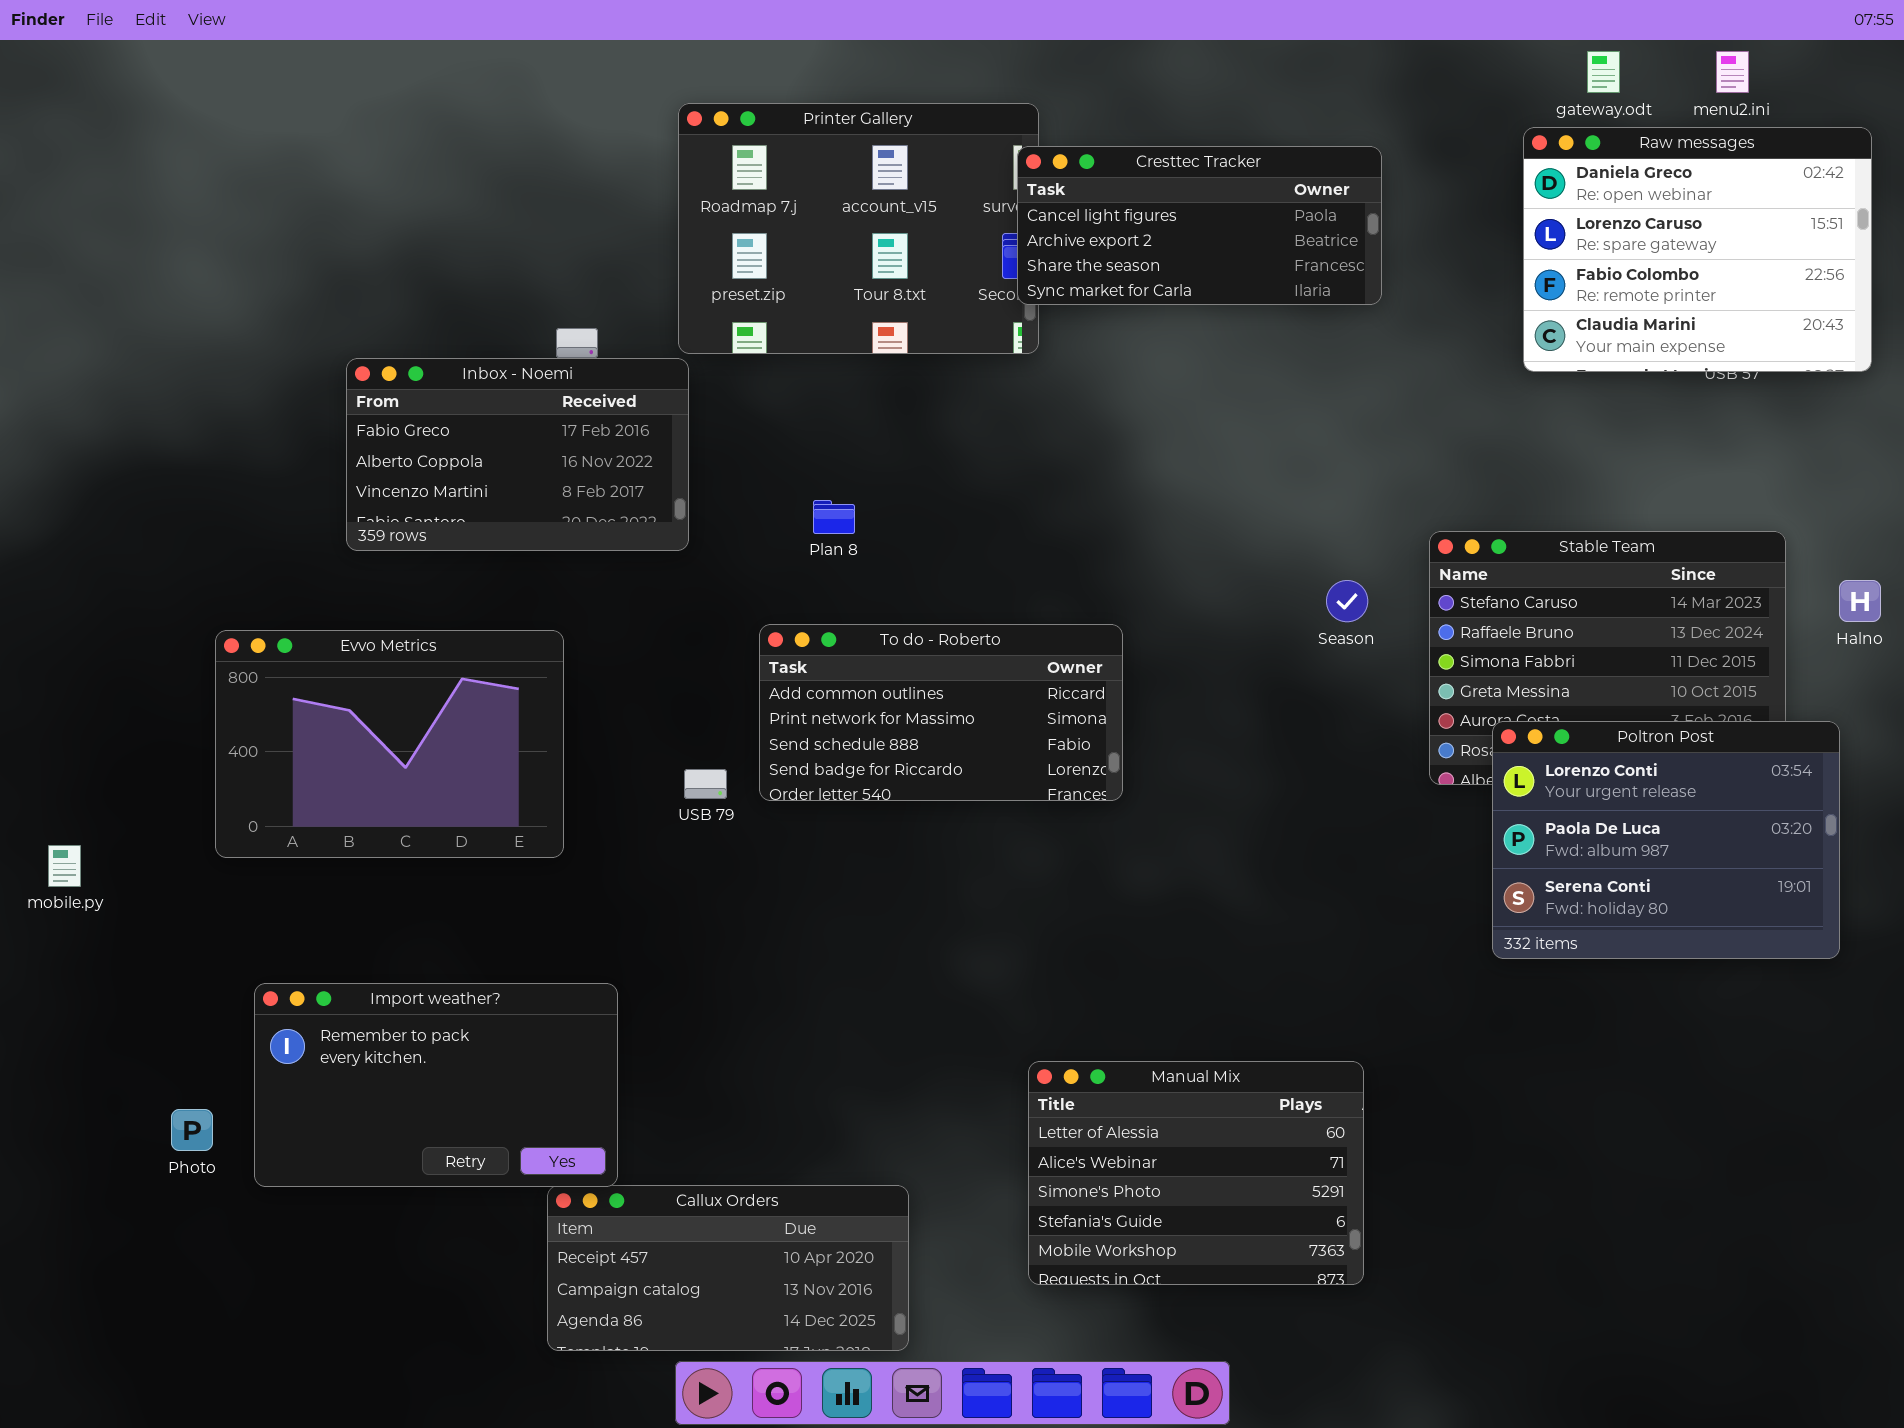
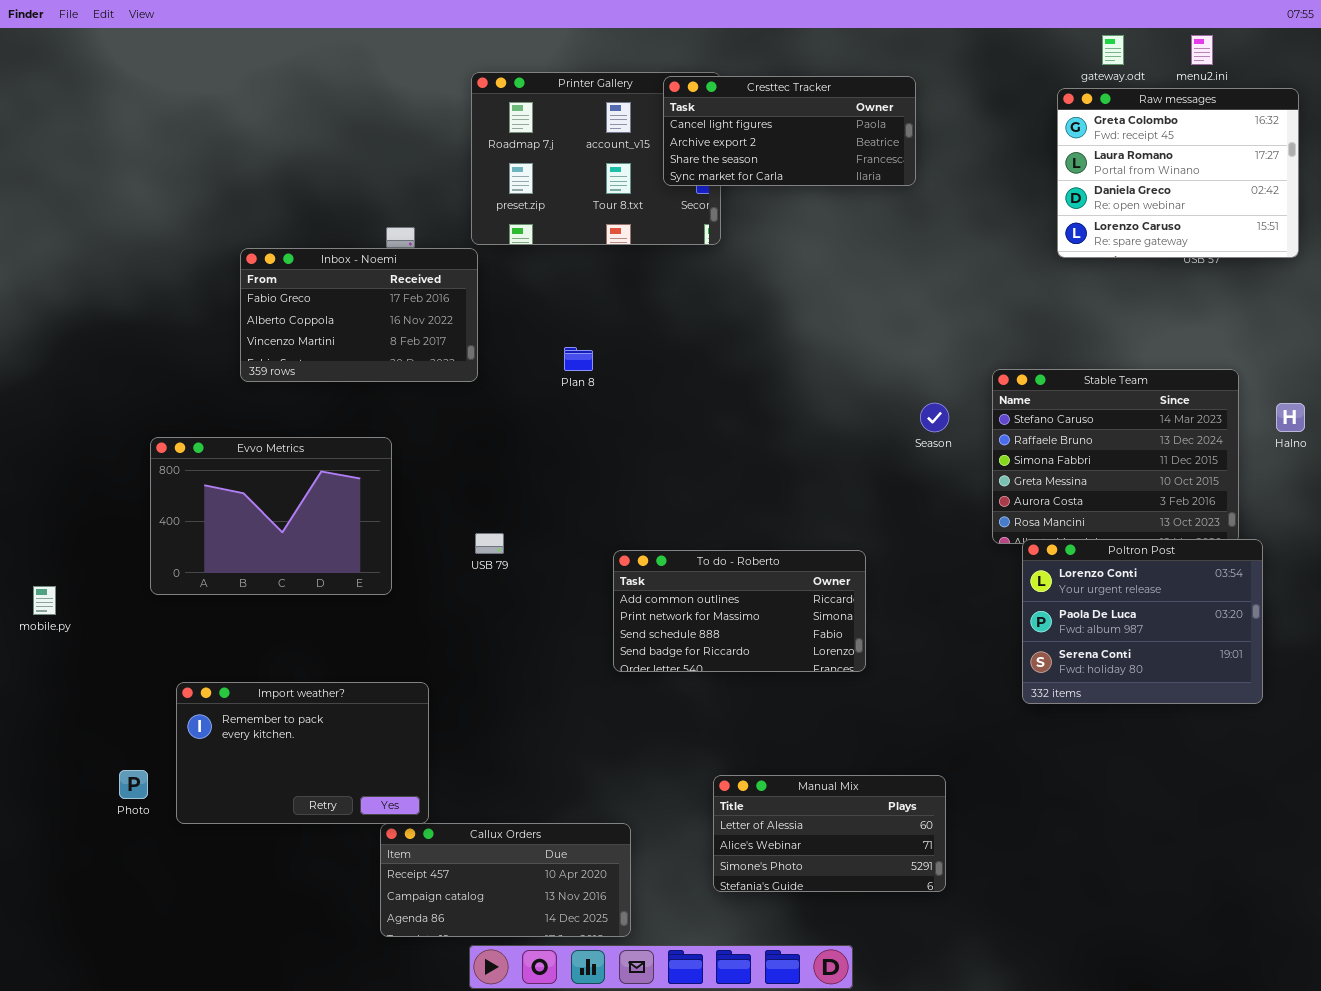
Raw messages: [1523,127,1872,372] -> [1057,88,1299,258], scrolled up 2 rows
Cresttec Tracker: [1017,146,1382,305] -> [663,76,916,186], moved
To do - Roberto: [759,624,1123,801] -> [613,550,866,672], moved
Poltron Post: [1492,721,1840,959] -> [1022,539,1263,704], moved
Manual Mix: [1028,1061,1364,1285] -> [713,775,946,892], resized

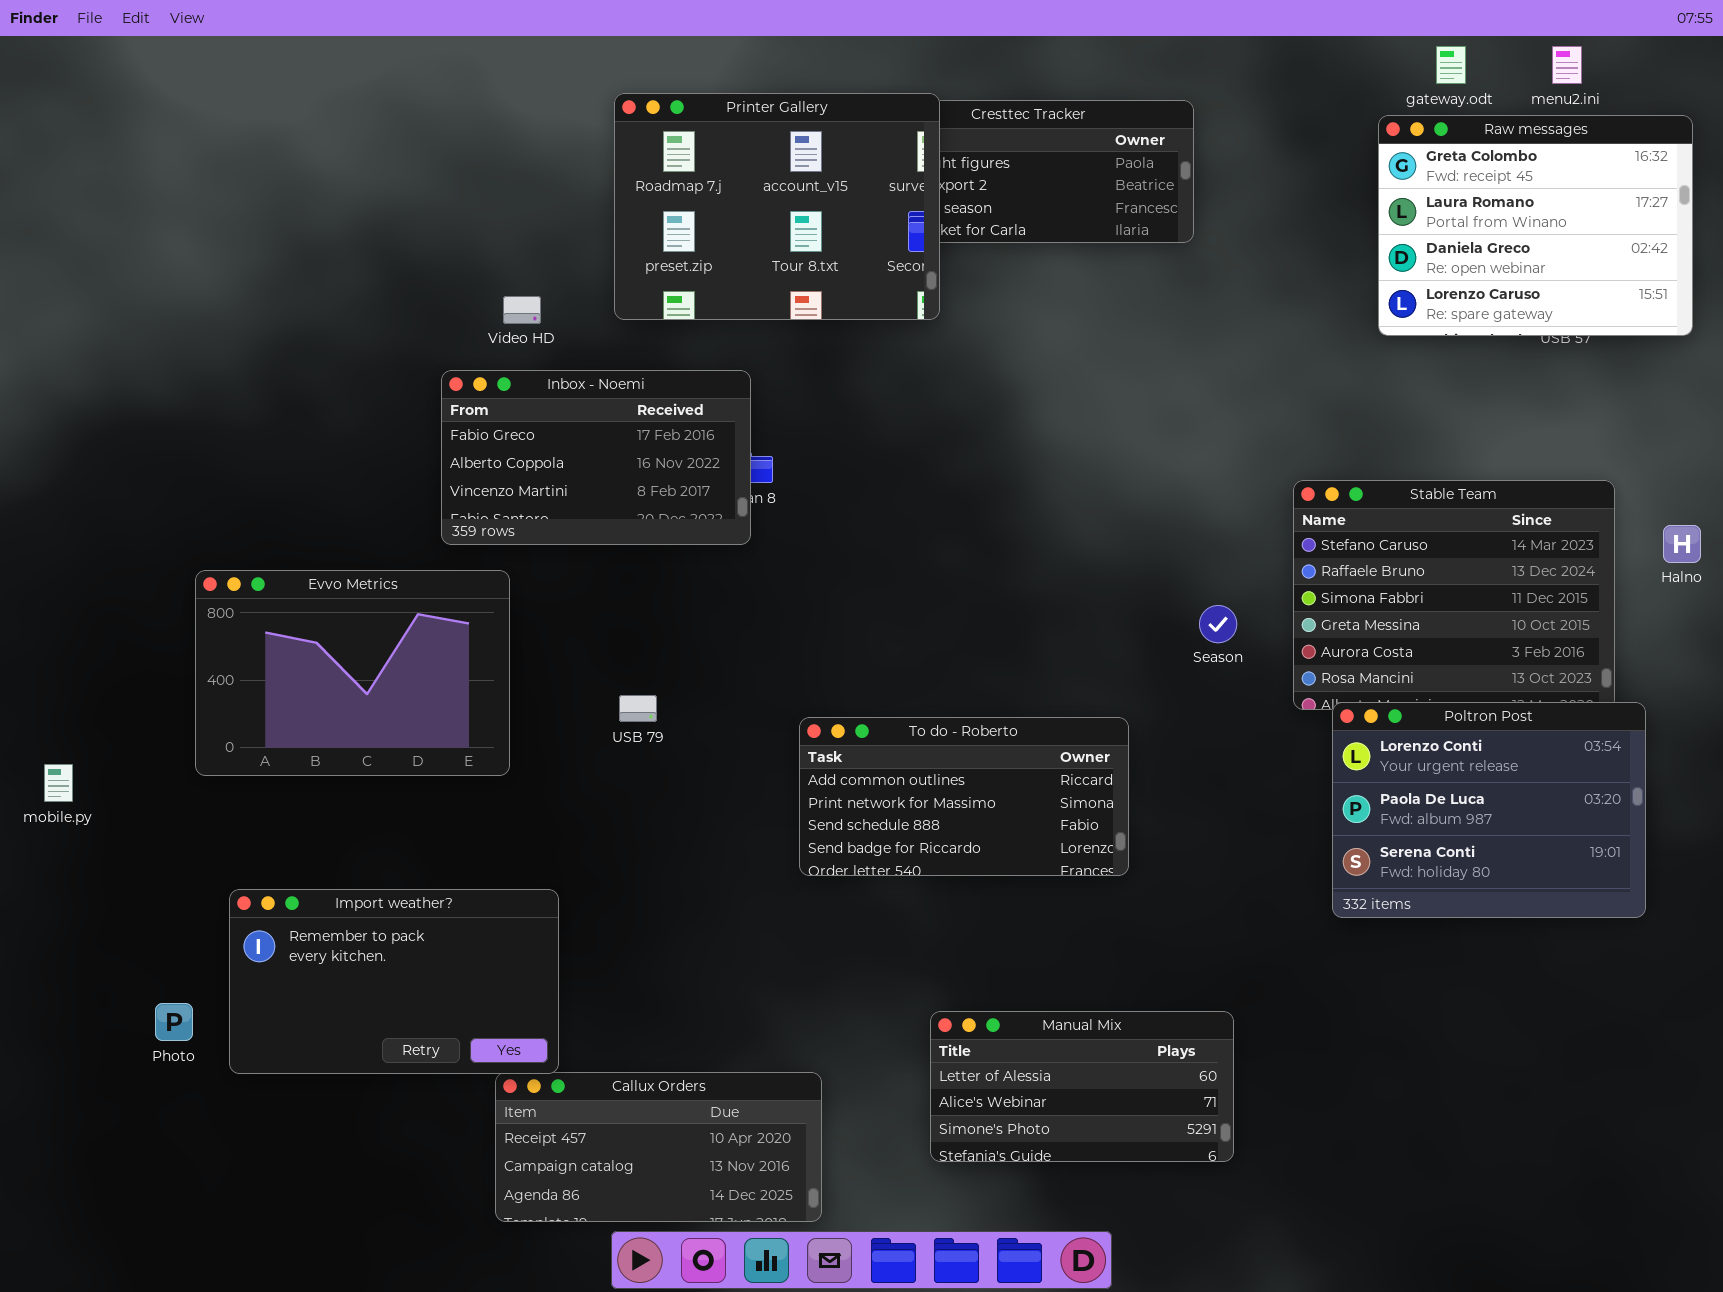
Printer Gallery: [471,72,721,245] -> [614,93,940,320], raised
Inbox - Noemi: [240,248,478,382] -> [441,370,751,545], moved
Season: [920,403,949,432] -> [1199,605,1237,643], moved

